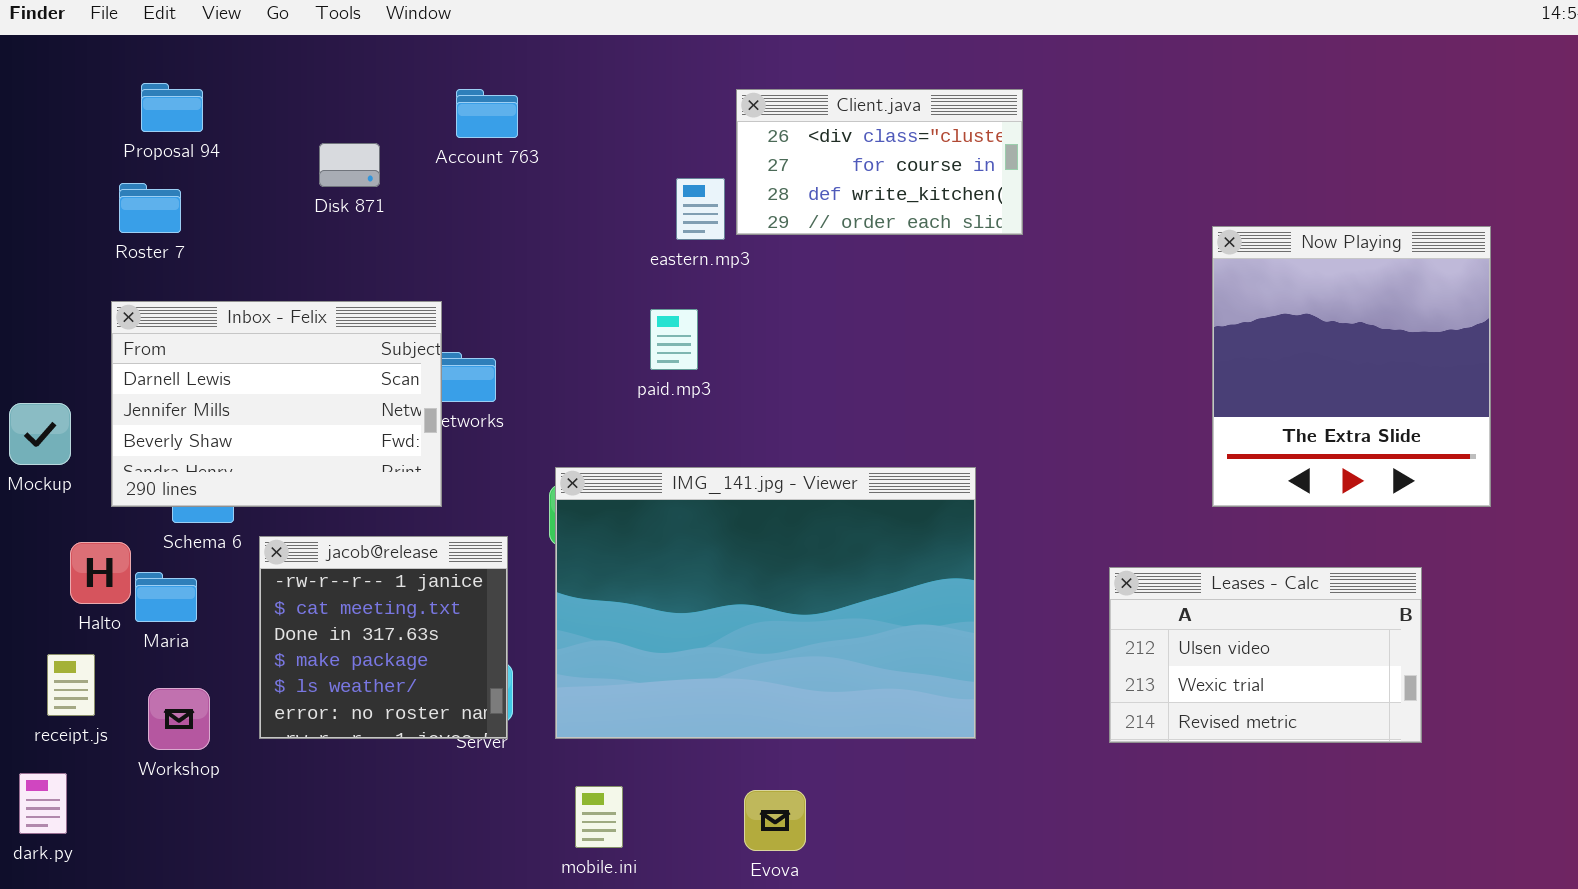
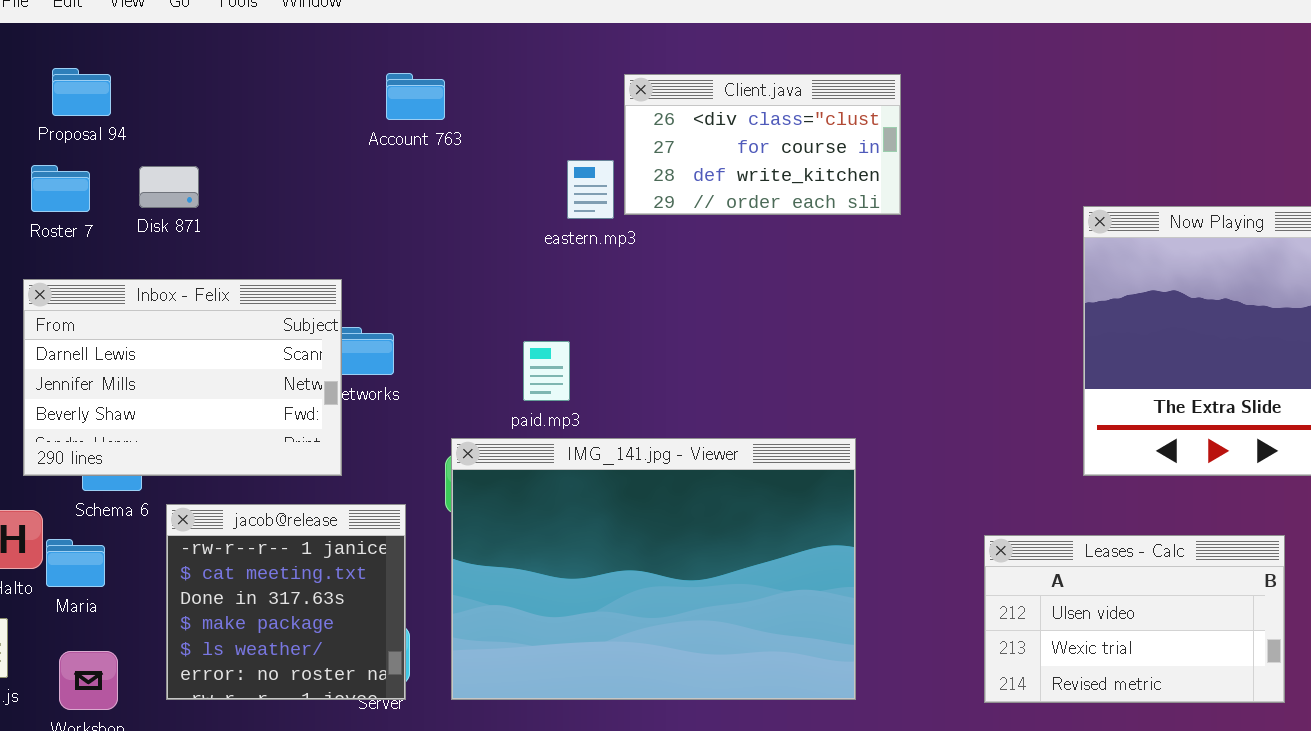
Account 763: [456,89,518,138] -> [386,73,445,120], moved
Disk 871: [319,143,380,187] -> [139,166,199,208], moved
paid.mp3: [650,309,698,370] -> [523,341,570,401], moved

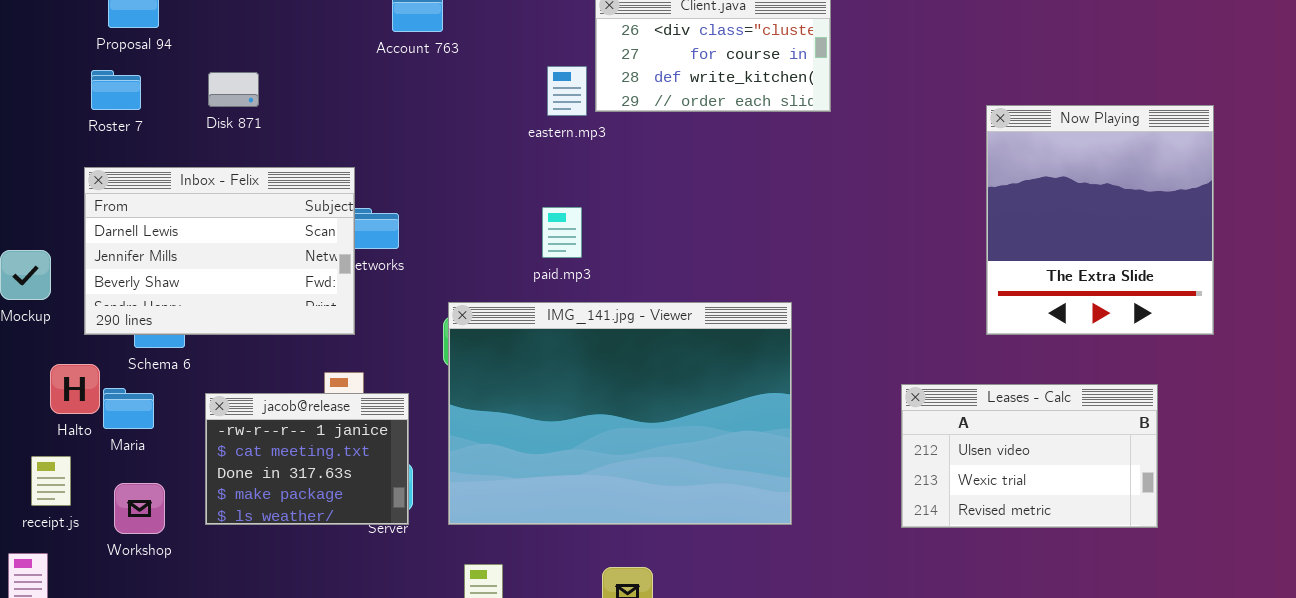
Disk 871: [139,166,199,208] -> [208,72,259,107], moved
paid.mp3: [523,341,570,401] -> [542,207,582,258], moved
jacob@release: [166,504,406,700] -> [205,393,409,525], resized

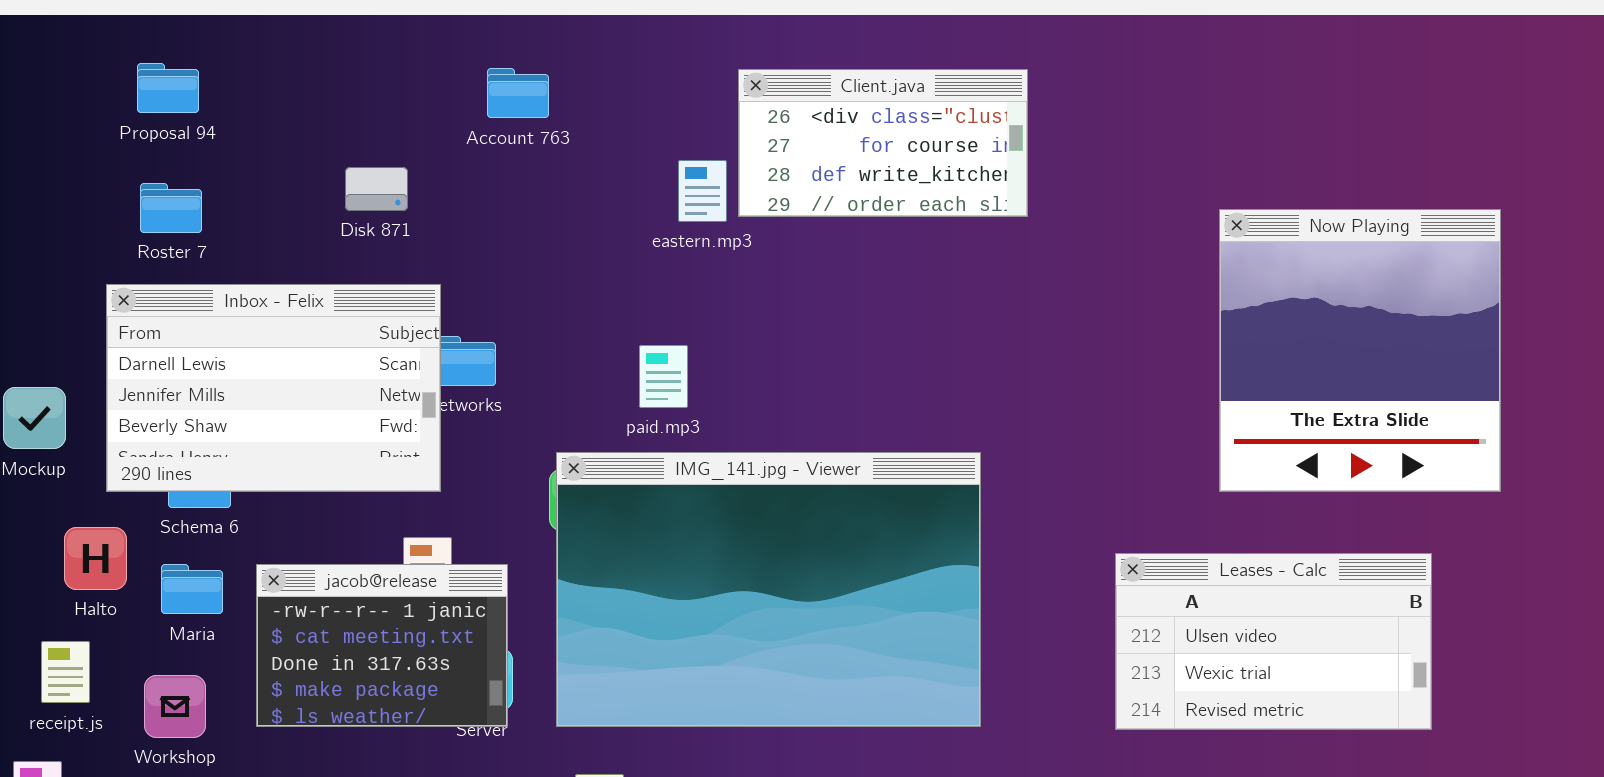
Roster 7: [91,70,141,110] -> [140,183,202,233], moved
Disk 871: [208,72,259,107] -> [345,167,408,211], moved
paid.mp3: [542,207,582,258] -> [639,345,688,408], moved
Maria: [103,388,154,429] -> [161,564,223,614], moved

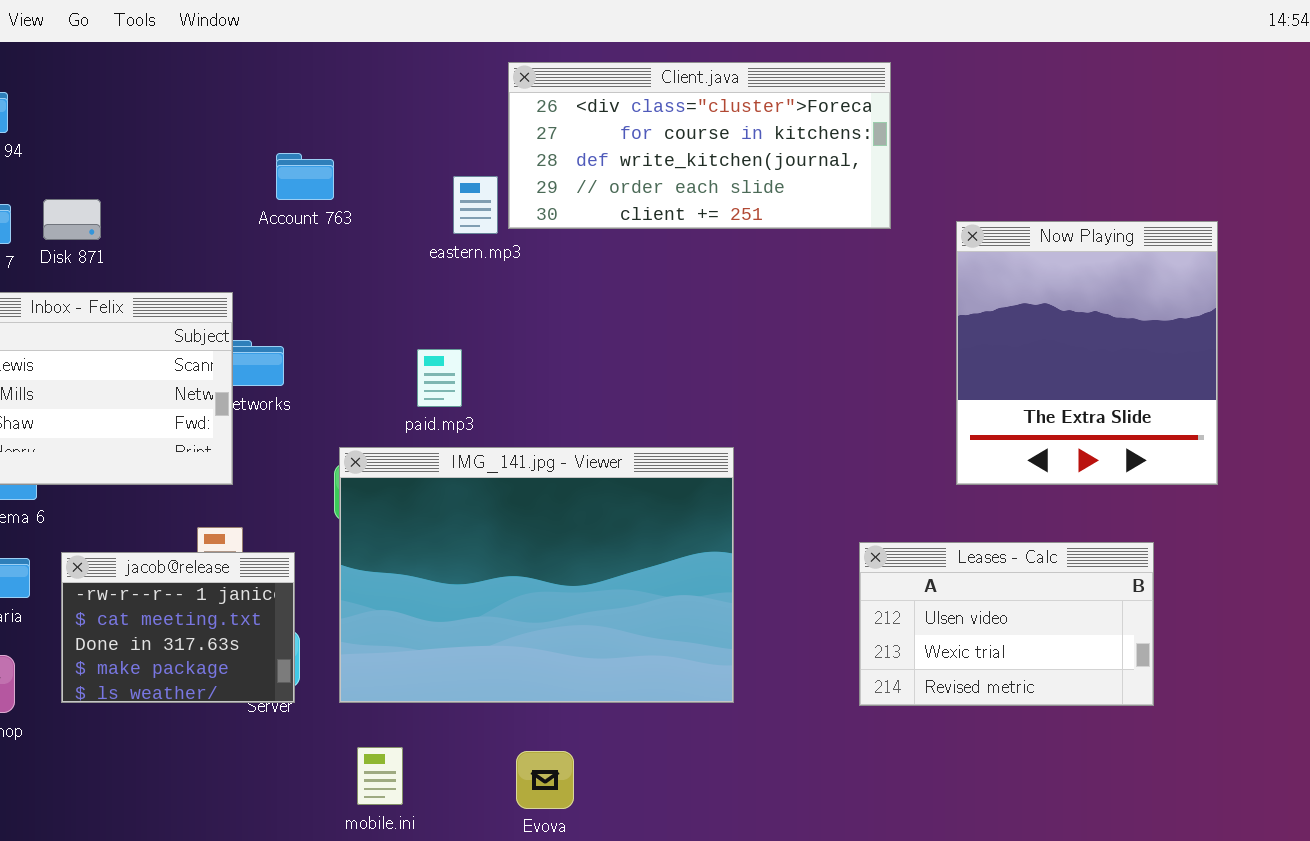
Account 763: [487,68,549,118] -> [276,153,334,200], moved
Client.java: [738,69,1028,217] -> [508,62,891,229], resized
Disk 871: [345,167,408,211] -> [43,199,101,240], moved

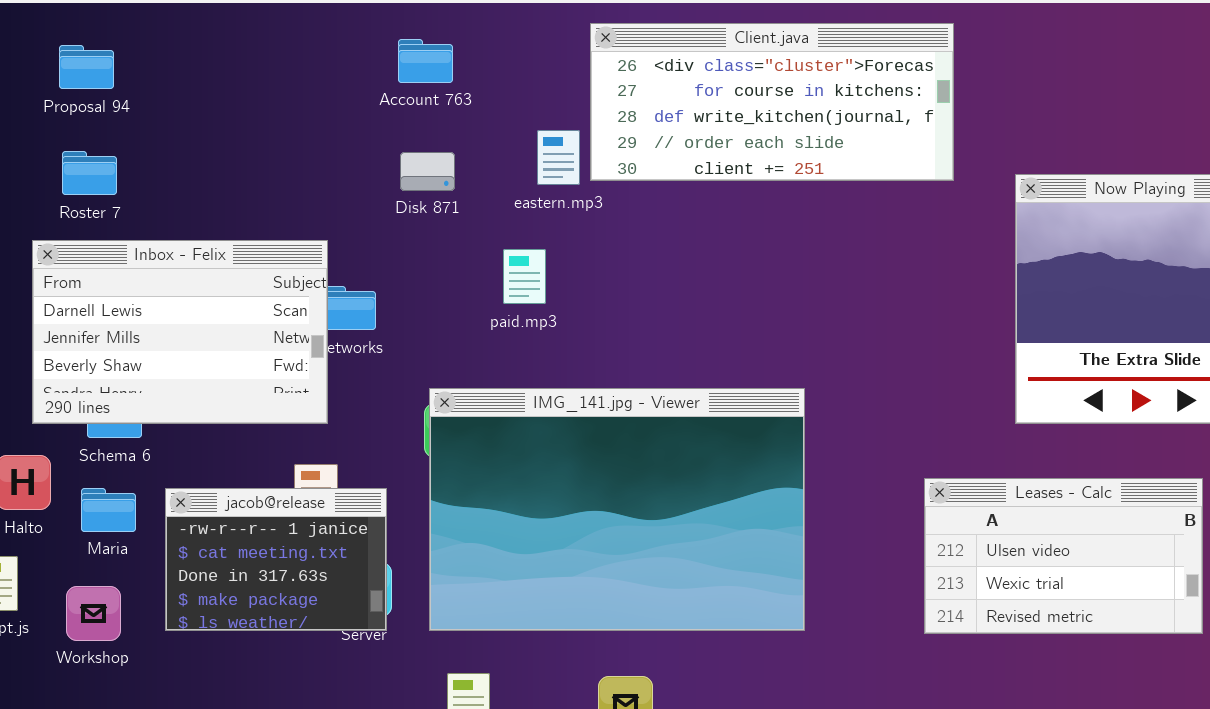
Account 763: [276,153,334,200] -> [398,39,453,83], moved
Disk 871: [43,199,101,240] -> [400,152,455,191], moved
paid.mp3: [417,349,462,407] -> [503,249,546,304], moved

